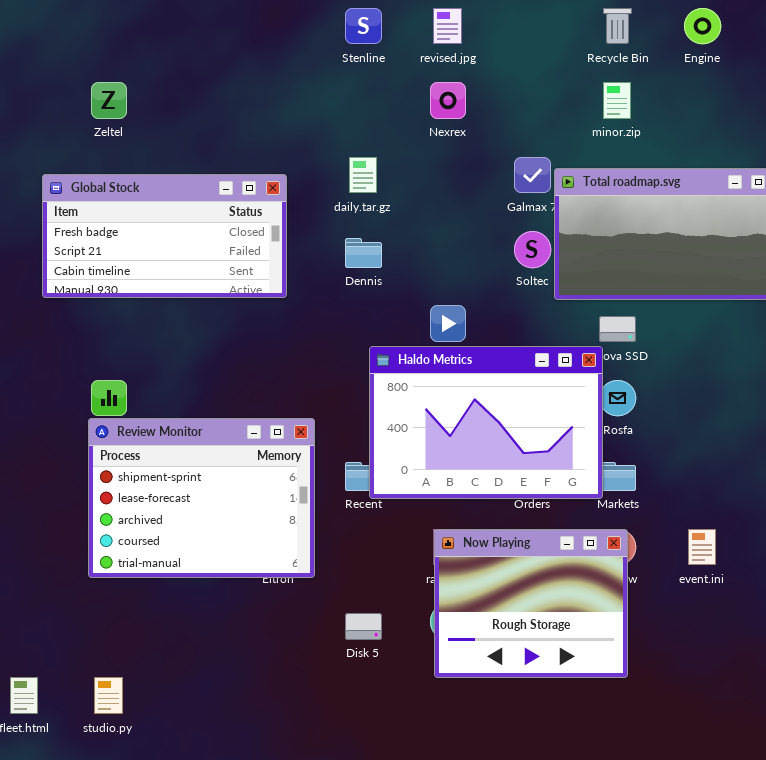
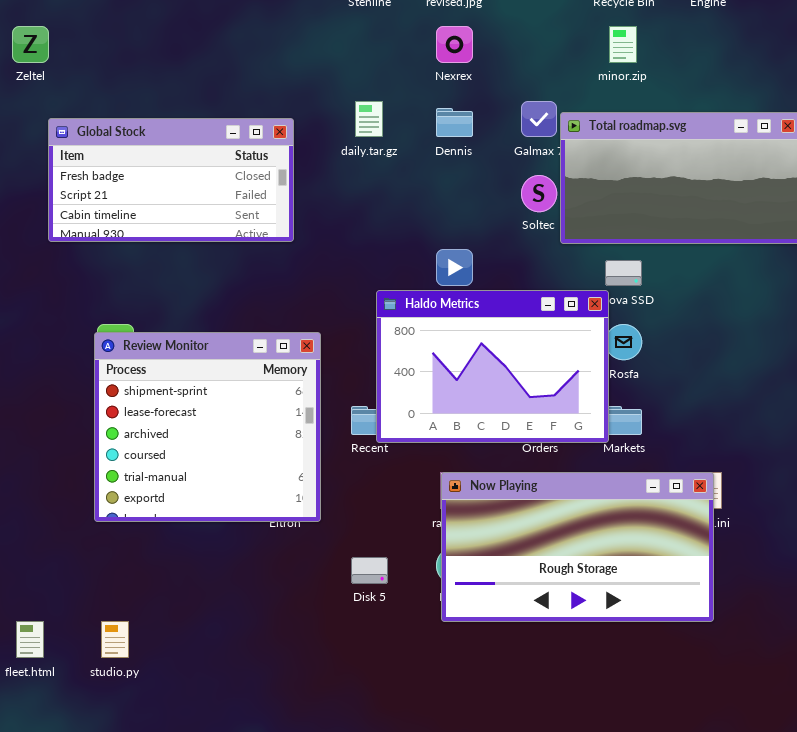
Zeltel: [91,82,127,119] -> [12,26,49,63], moved
Dennis: [345,238,382,268] -> [436,108,473,137], moved
Review Monitor: [88,418,315,578] -> [94,332,321,522], resized
Now Playing: [434,529,628,678] -> [441,472,714,622], resized

